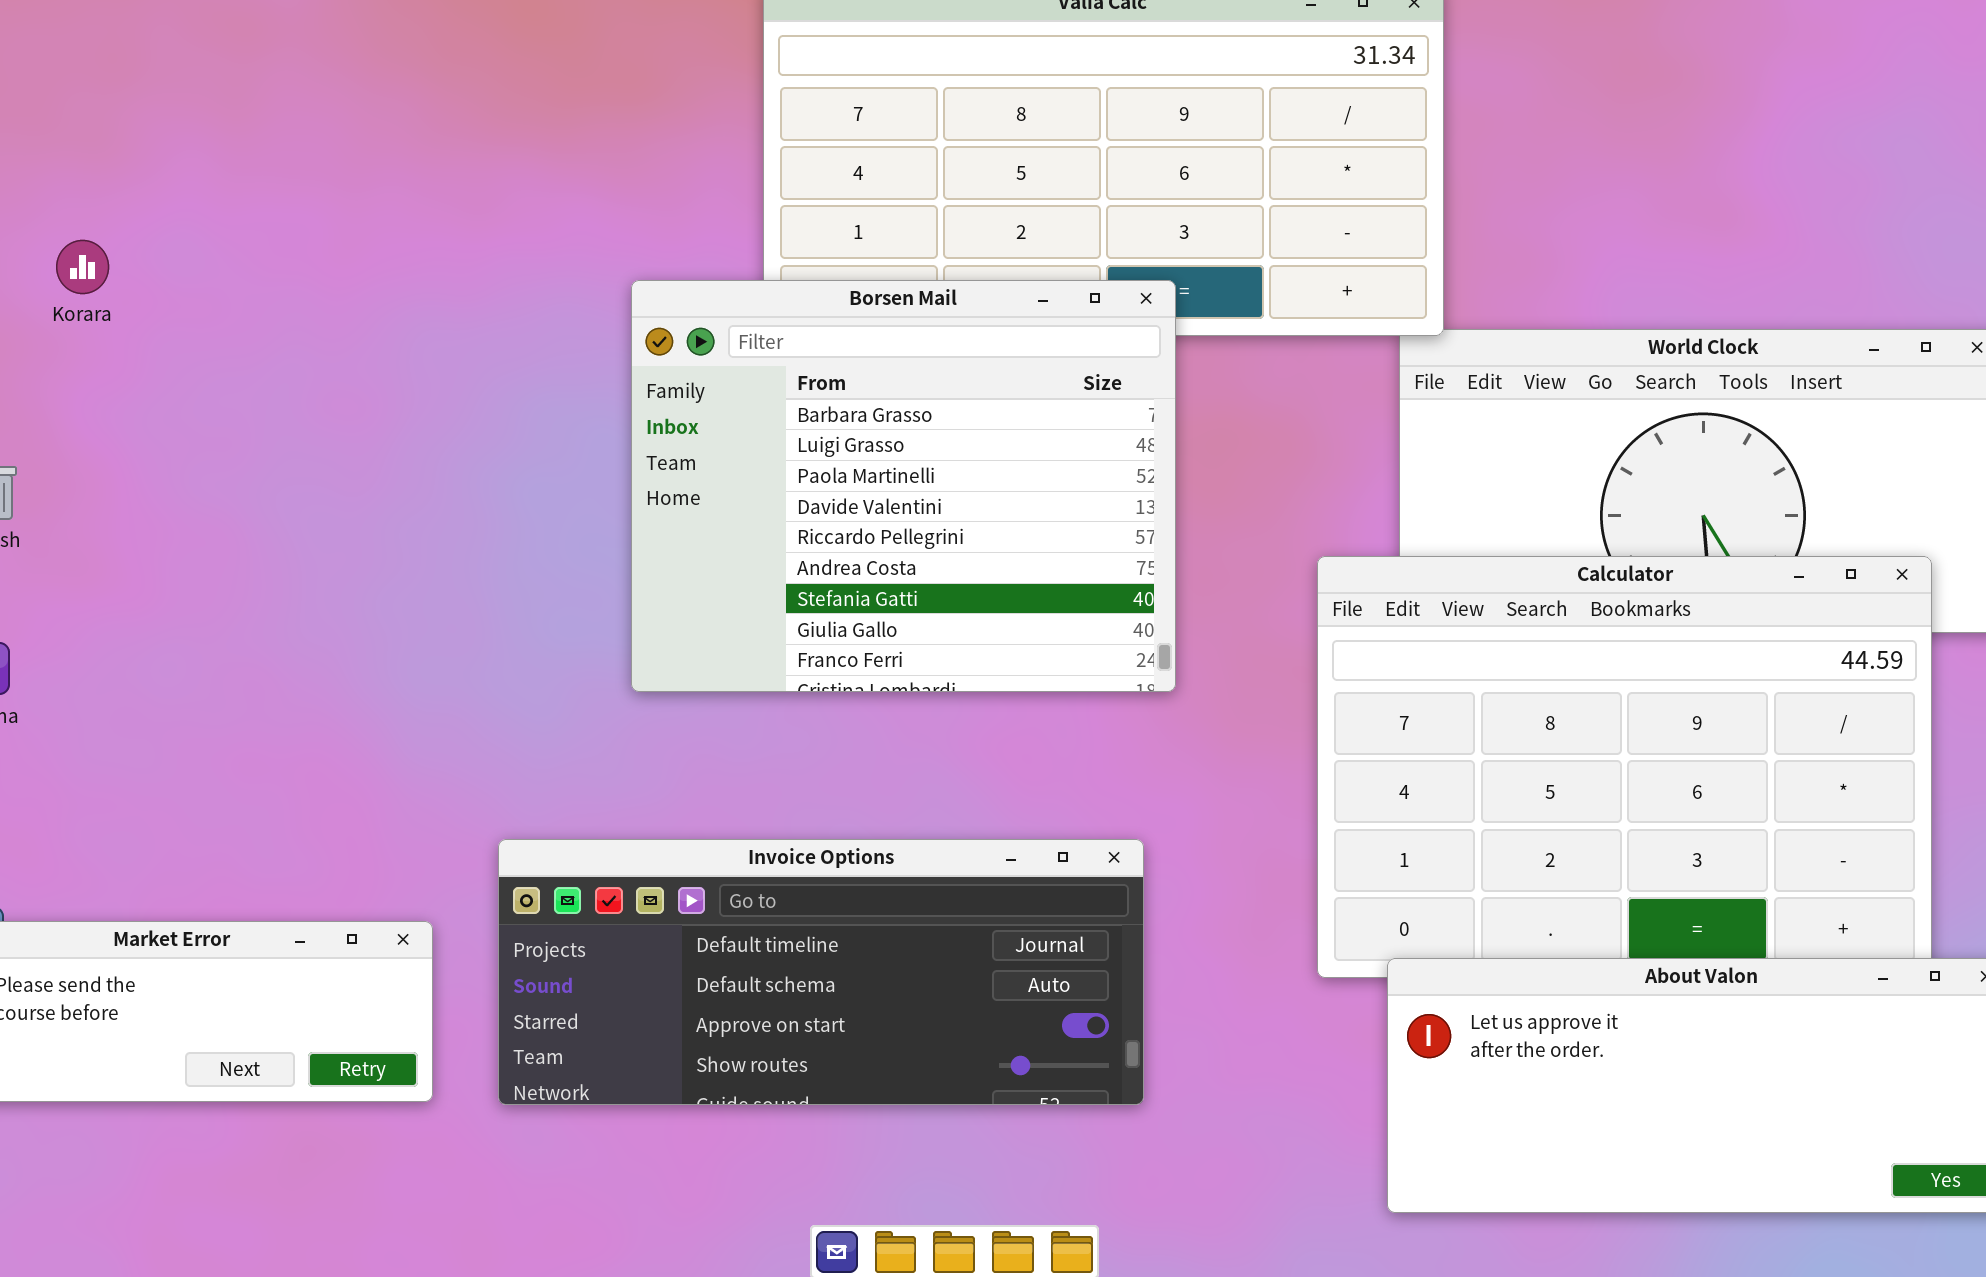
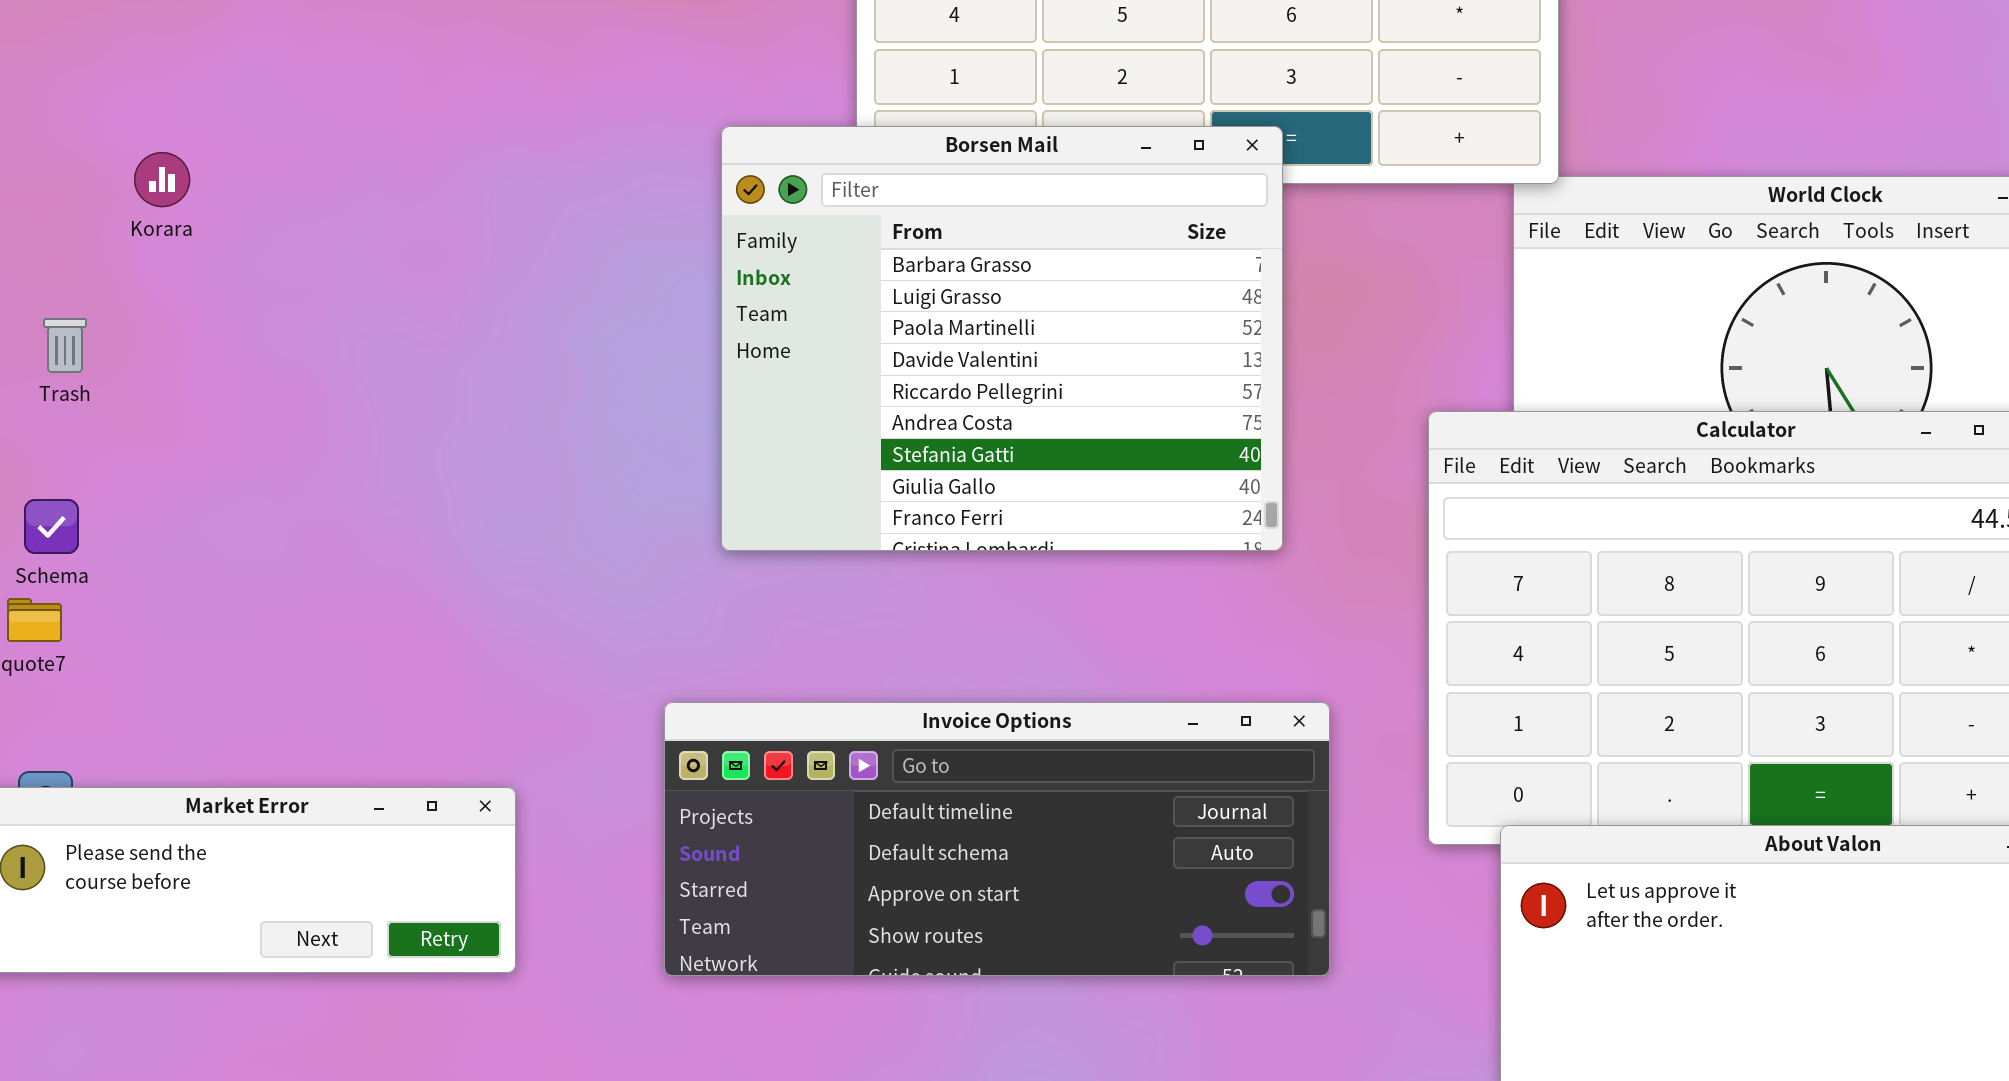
Korara: [56,240,109,294] -> [134,152,190,207], moved
Invoice Options: [498,839,1144,1105] -> [664,702,1330,976], moved

